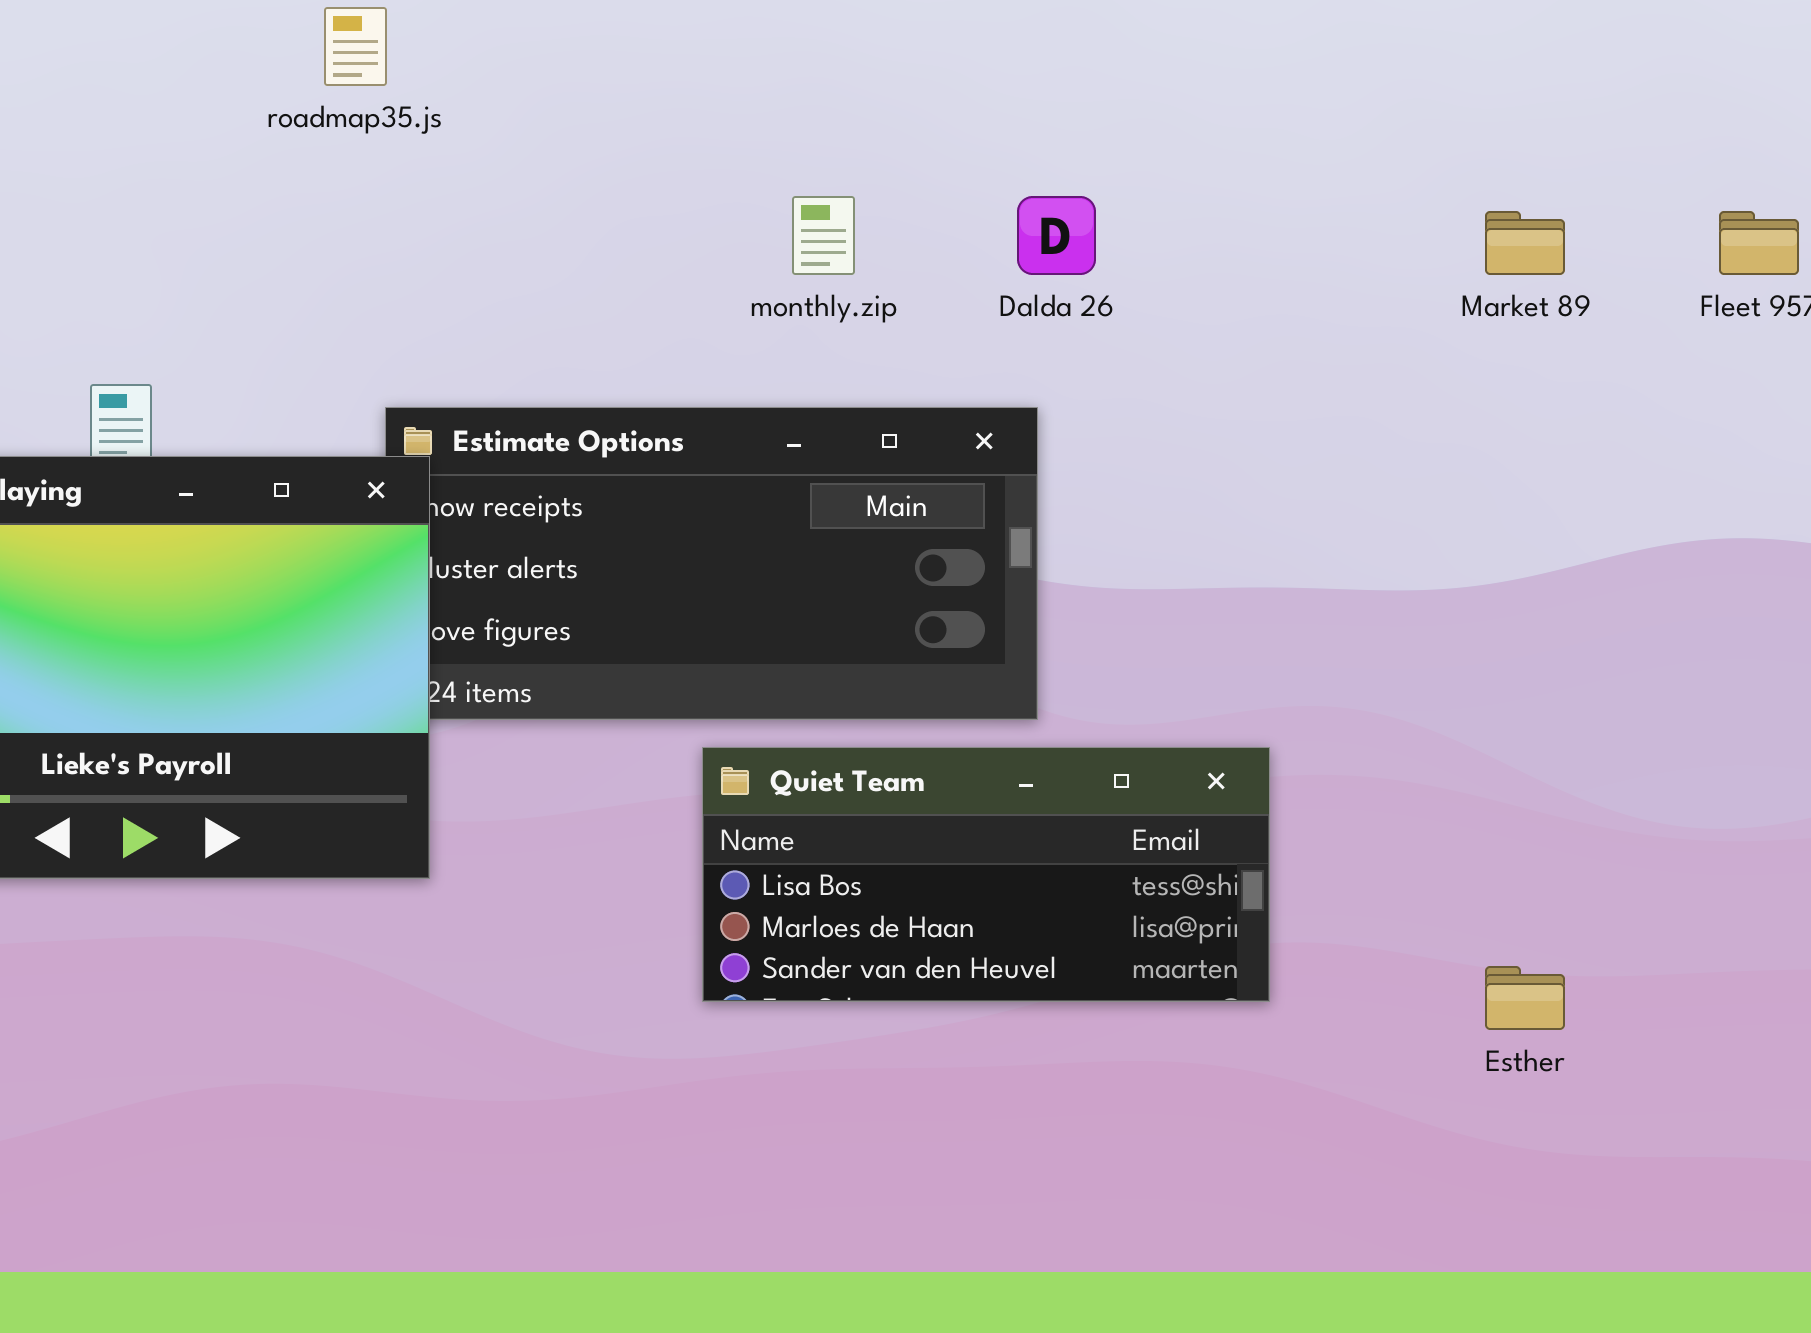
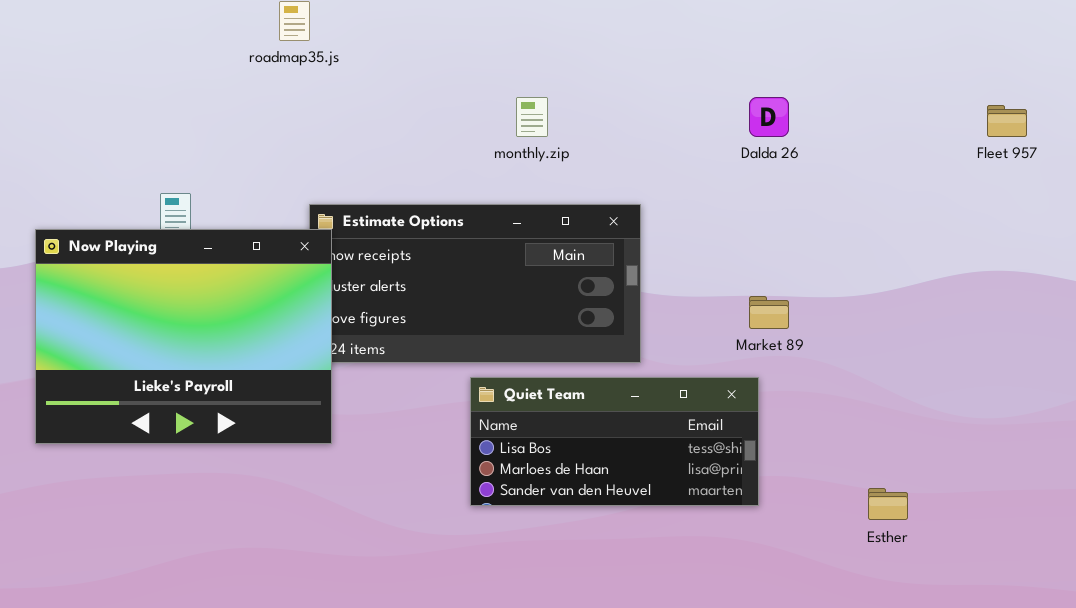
Dalda 26: [1017,196,1096,275] -> [749,97,789,137], moved
Market 89: [1485,211,1565,275] -> [749,296,789,329], moved

